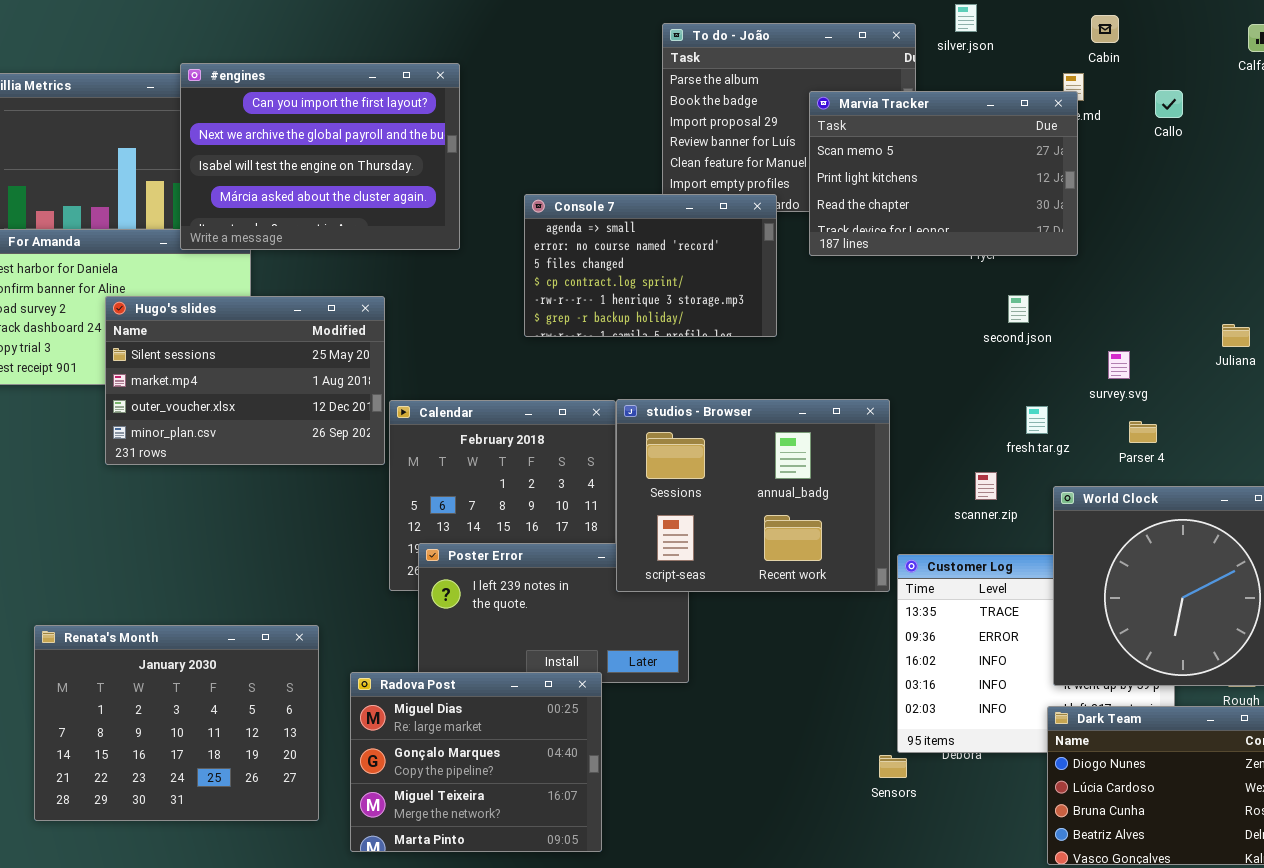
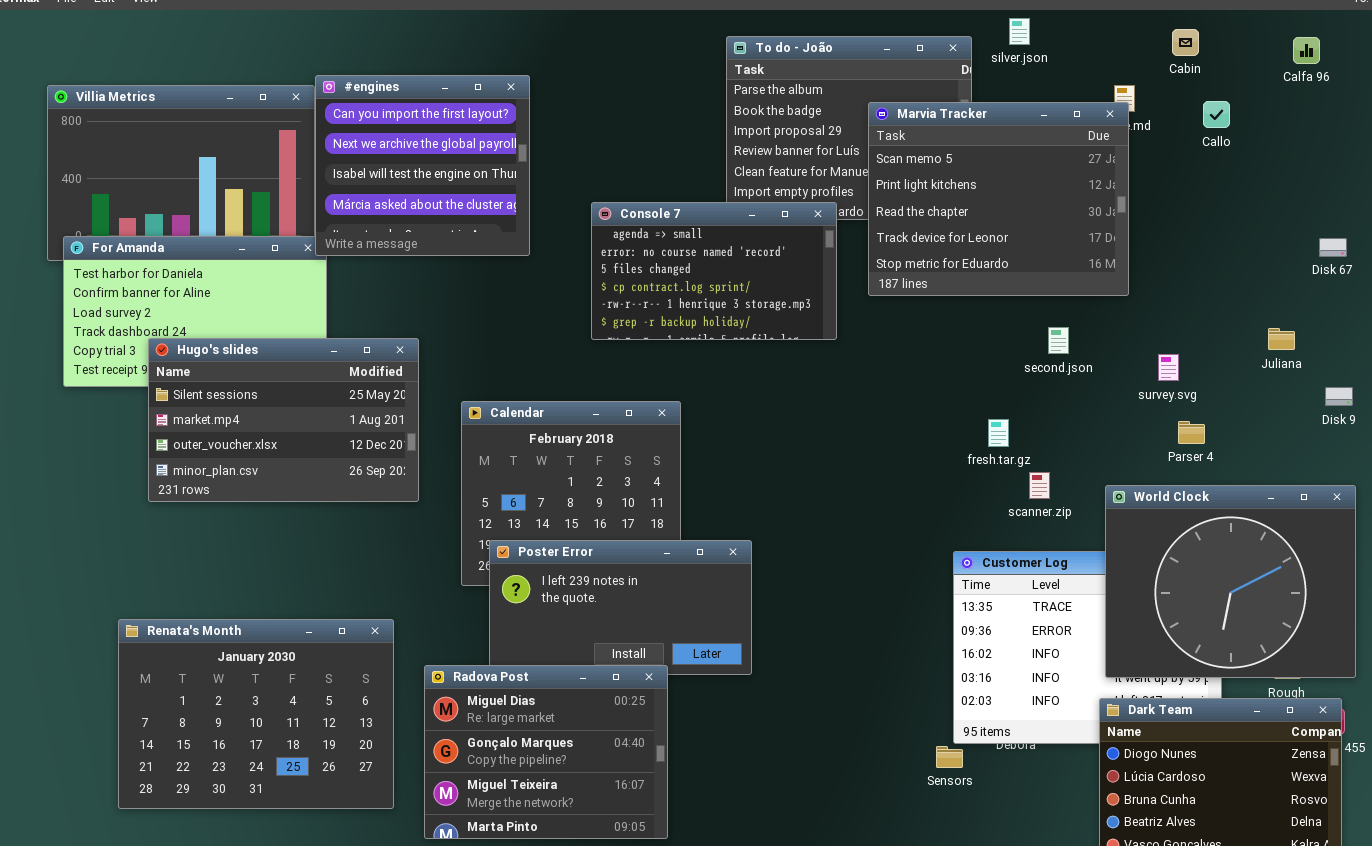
Cabin: [1091,15,1119,43] -> [1172,29,1199,56], moved
#engines: [180,63,460,250] -> [315,75,530,256], resized
Marvia Tracker: [809,91,1078,256] -> [868,102,1129,296], resized
second.json: [1008,295,1029,323] -> [1048,327,1069,354], moved
Hugo's slides: [105,296,385,465] -> [148,338,419,502], moved
studios - Browser: [616,399,890,592] -> none, closed
fresh.tar.gz: [1026,406,1048,434] -> [988,419,1009,447], moved

